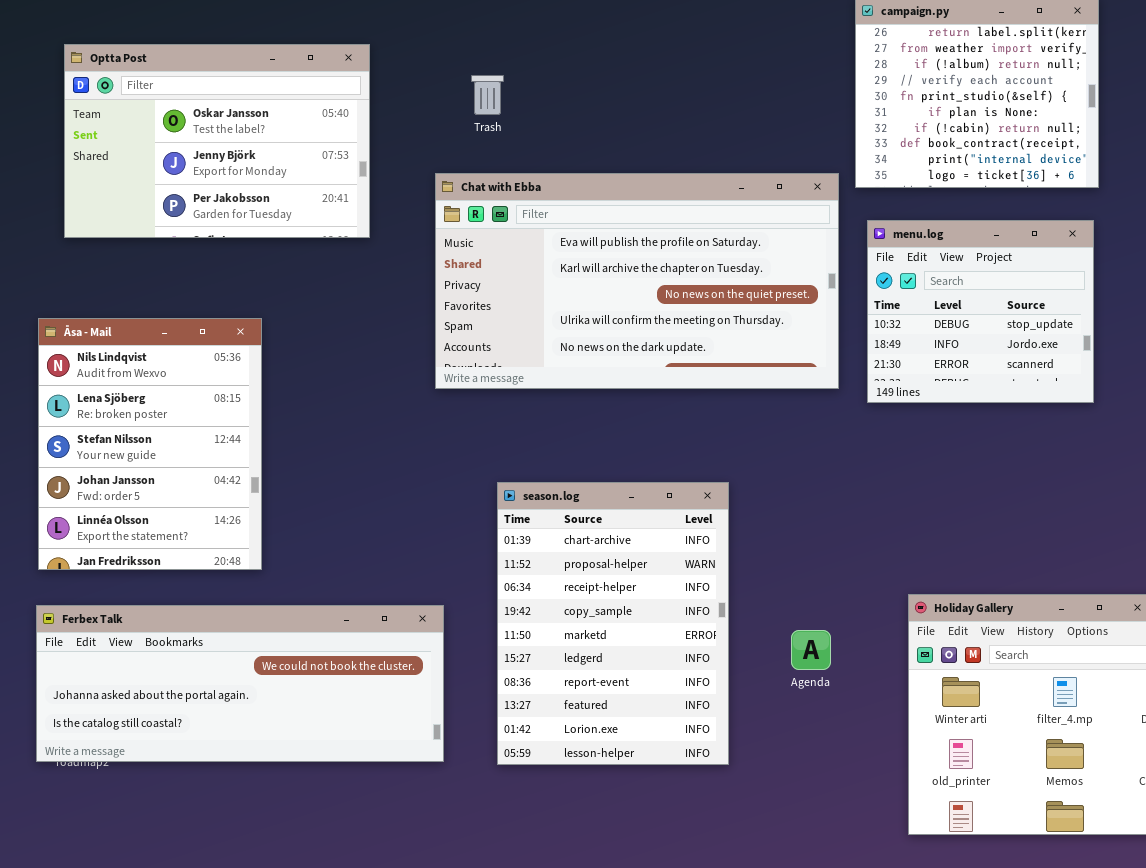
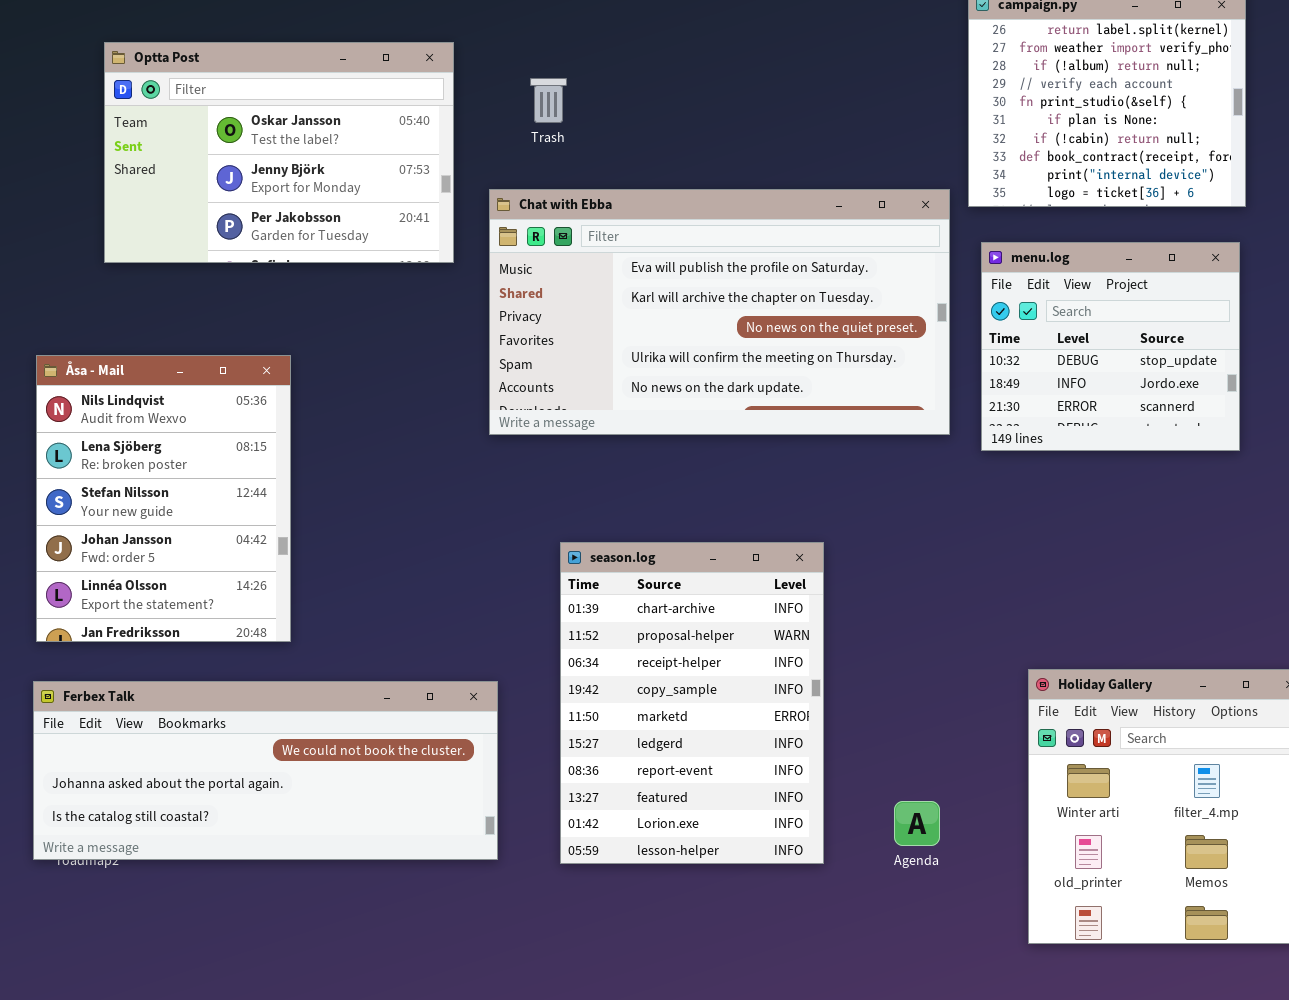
Optta Post: [64,44,370,238] -> [104,42,454,263], moved
Agenda: [791,630,831,670] -> [894,801,940,846], moved

